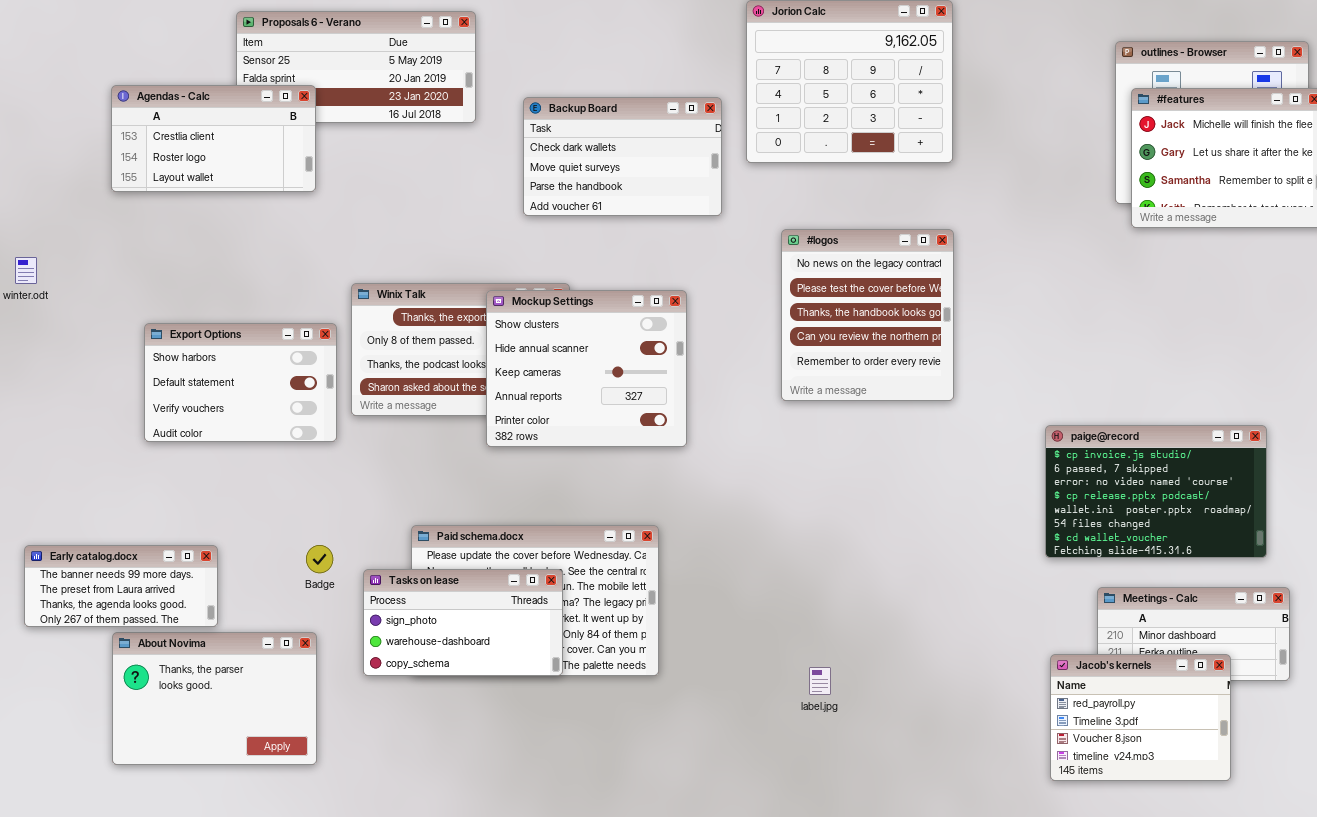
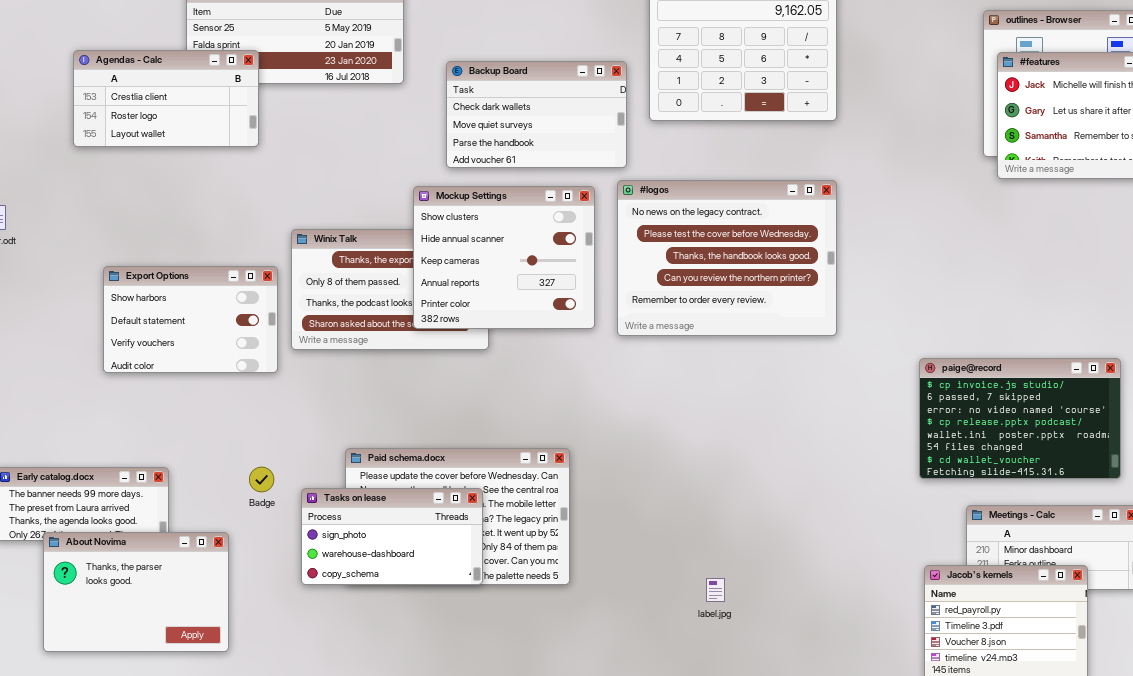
#logos: [781,229,954,401] -> [617,180,837,336], resized
Mockup Settings: [486,290,687,447] -> [413,186,595,329], moved
About Novima: [112,632,317,765] -> [43,532,229,652], moved

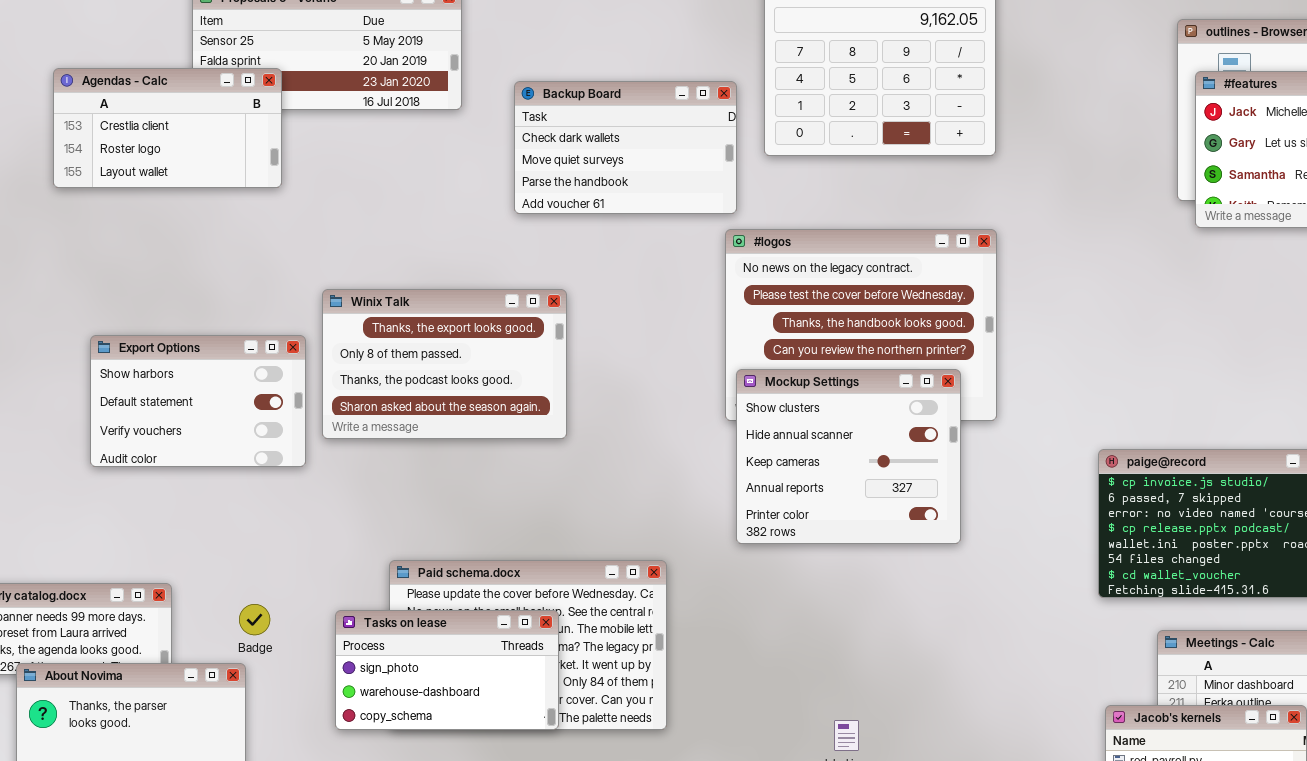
Mockup Settings: [413,186,595,329] -> [736,369,961,544], moved
Badge: [249,467,274,492] -> [239,604,270,635], moved

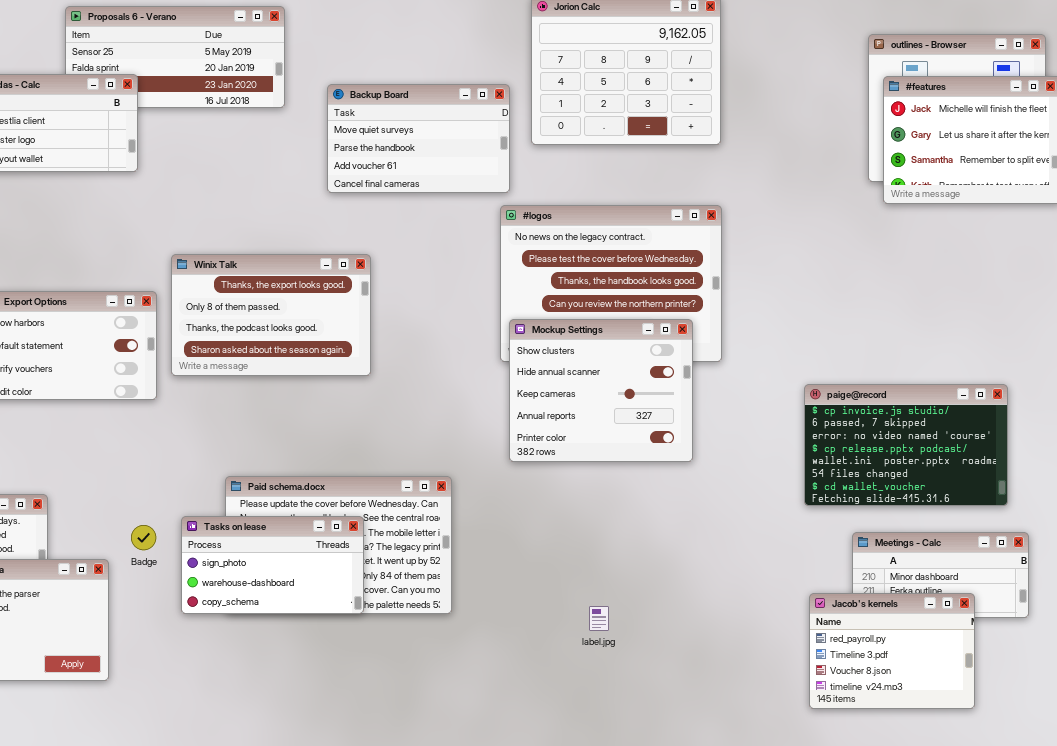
Backup Board: [514,81,737,214] -> [327,84,510,193], scrolled down 1 row
Badge: [239,604,270,635] -> [131,525,156,550], moved

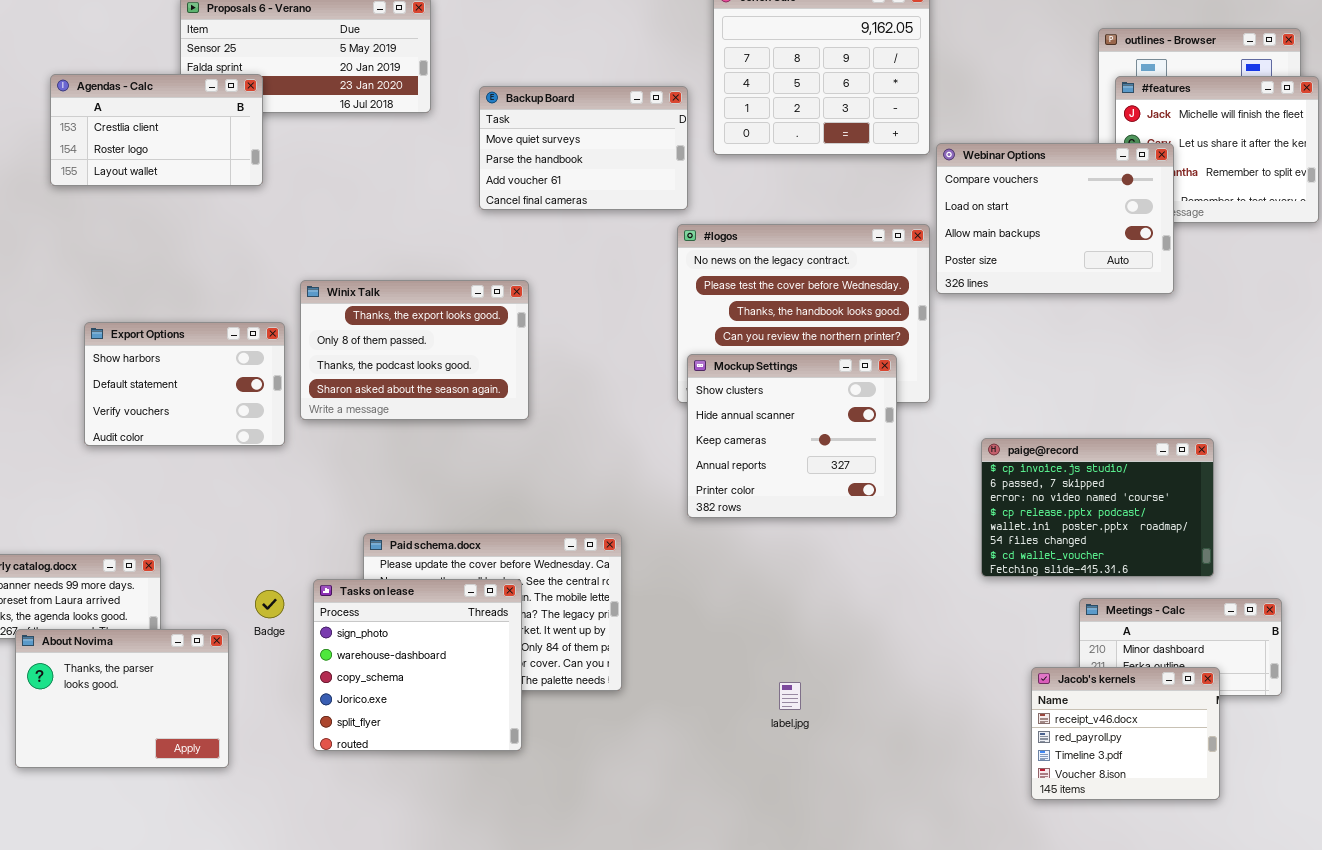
Webinar Options: none -> [936,143,1174,294], opened
paige@record: [804,384,1008,506] -> [981,438,1214,577], moved
Tasks on lease: [181,516,364,614] -> [313,579,522,751], resized
Jacob's kernels: [809,593,975,709] -> [1031,667,1220,800], scrolled up 1 row

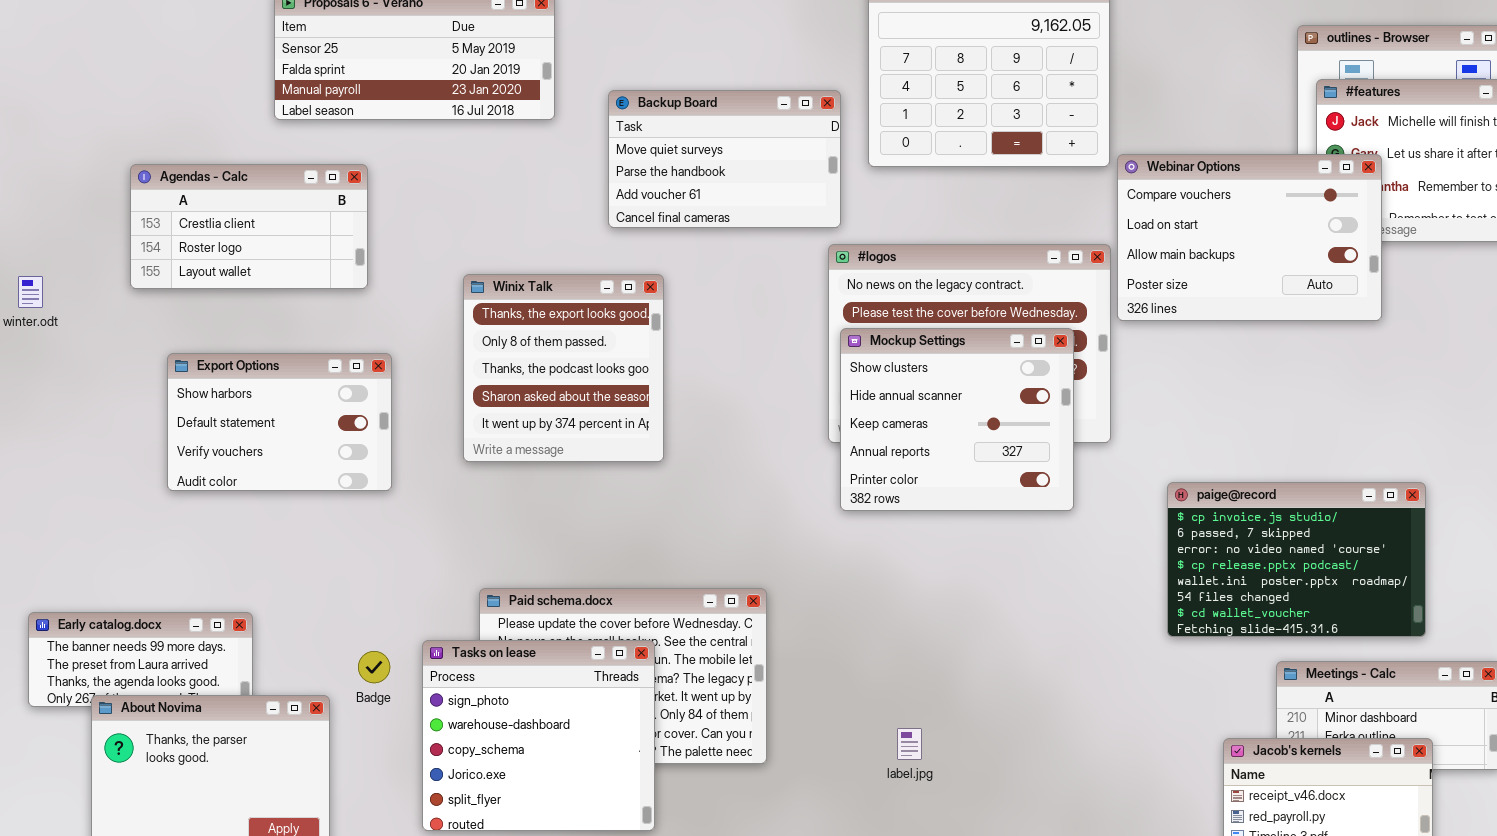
Agendas - Calc: [50,74,263,186] -> [130,164,368,289], moved
Winix Talk: [300,280,529,420] -> [463,274,664,462], resized
Mockup Settings: [687,354,897,518] -> [840,328,1074,511], moved
label.jpg: [779,682,801,710] -> [897,728,922,760], moved

